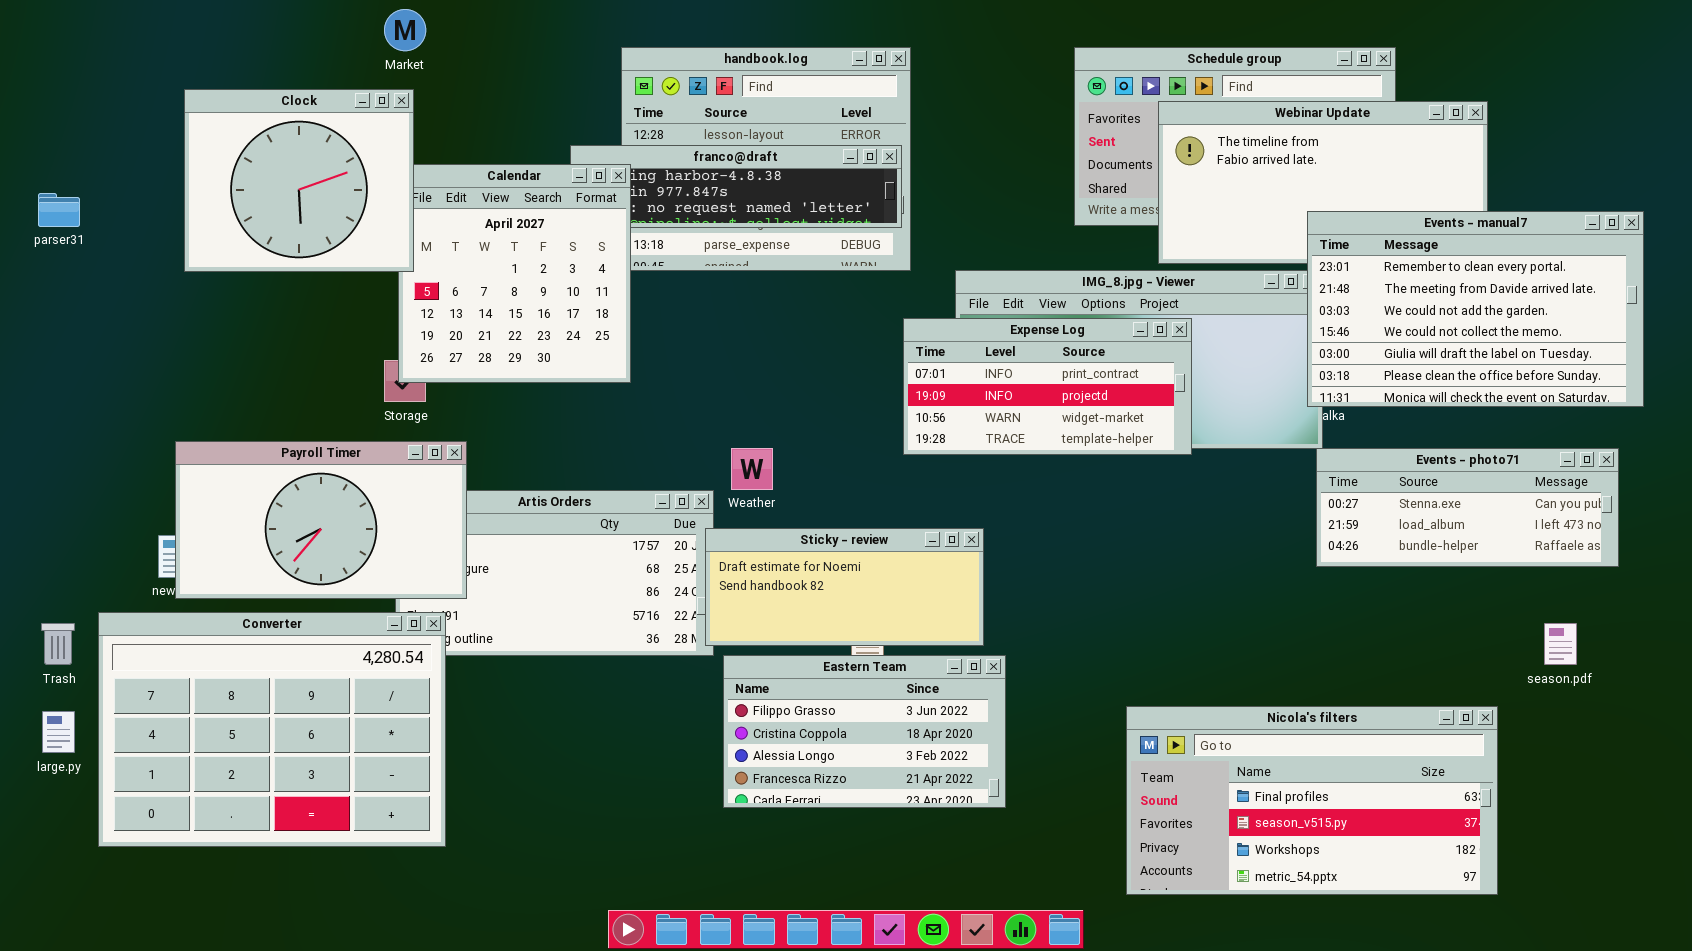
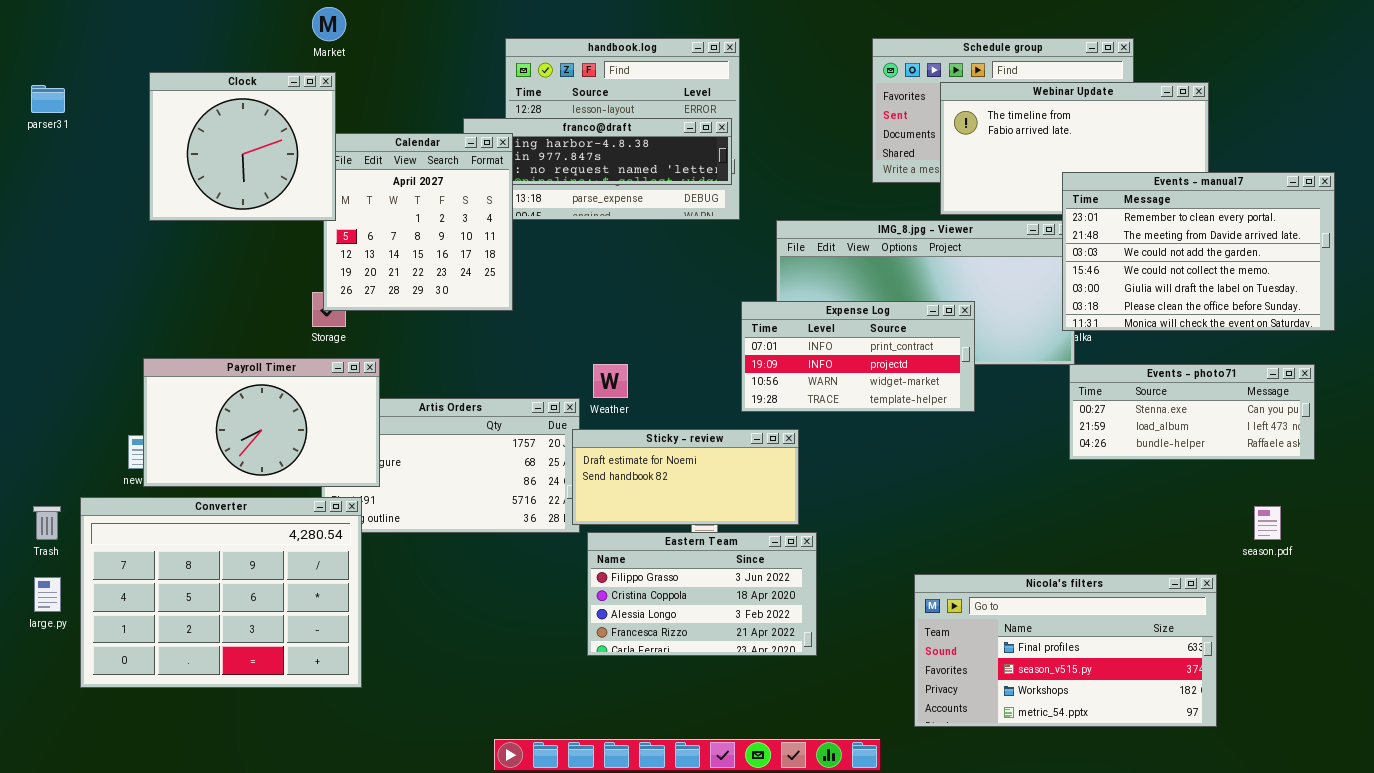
parser31: [38,193,80,227] -> [31,85,65,113], moved
Expense Log: [903,318,1192,455] -> [741,301,975,412], moved

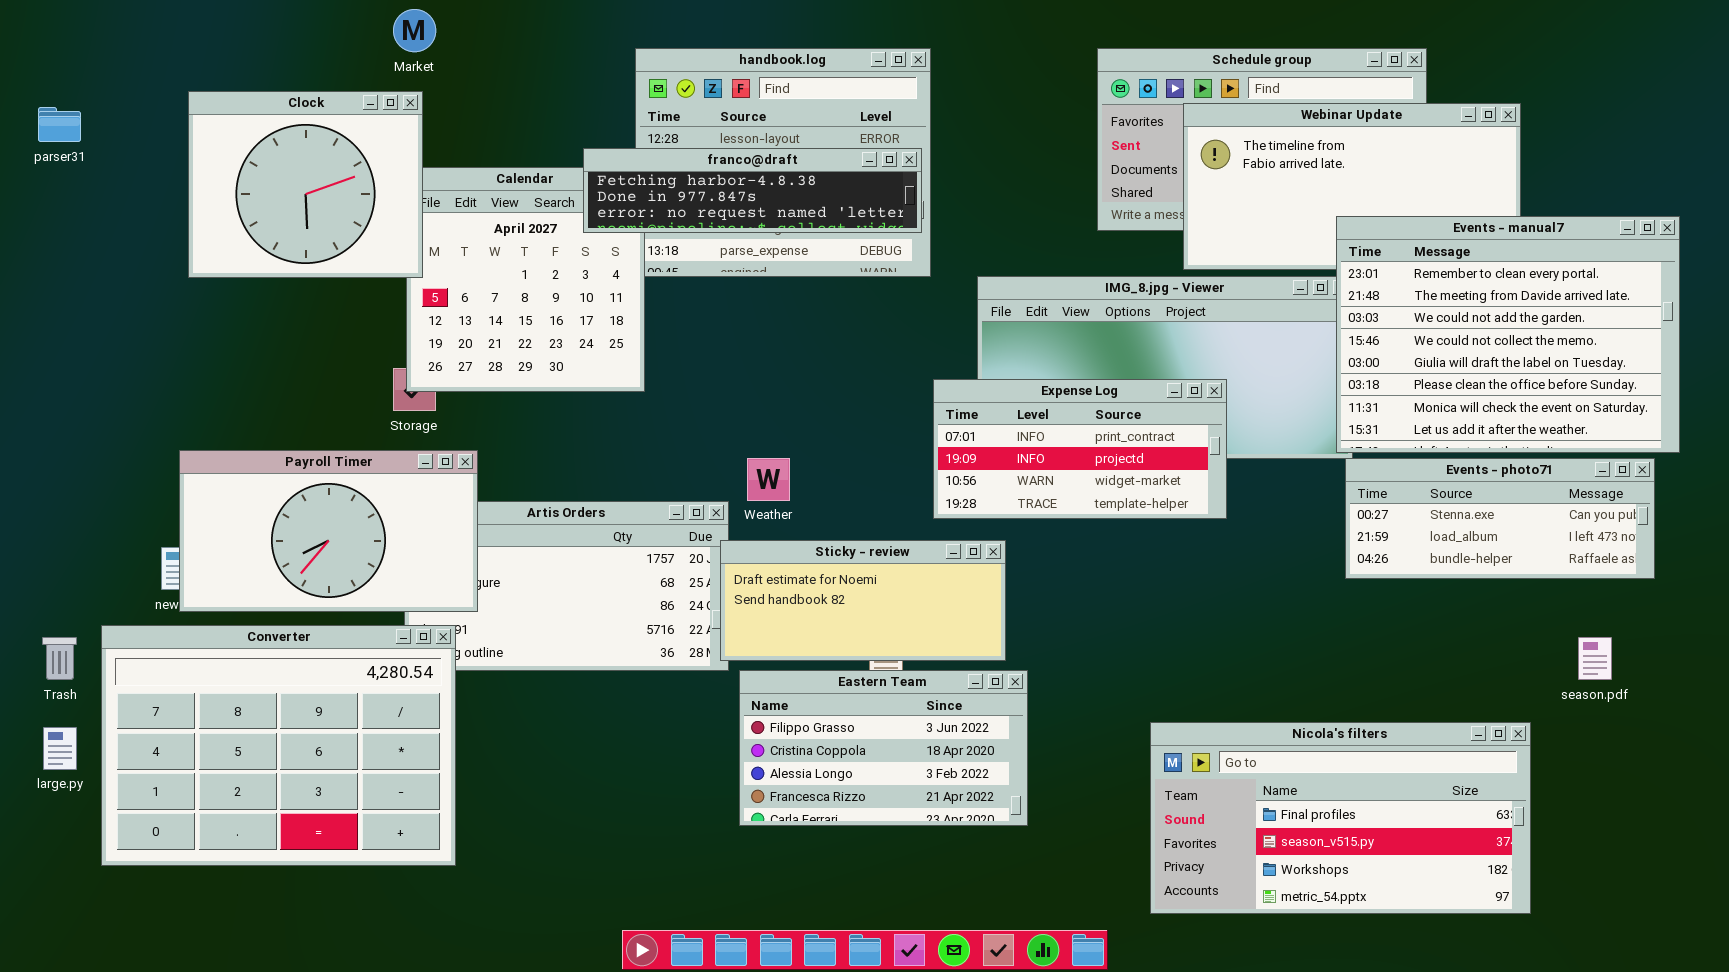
franco@draft: [463,118,732,185] -> [583,148,922,233], raised
Events - manual7: [1062,172,1335,331] -> [1336,216,1680,453], resized

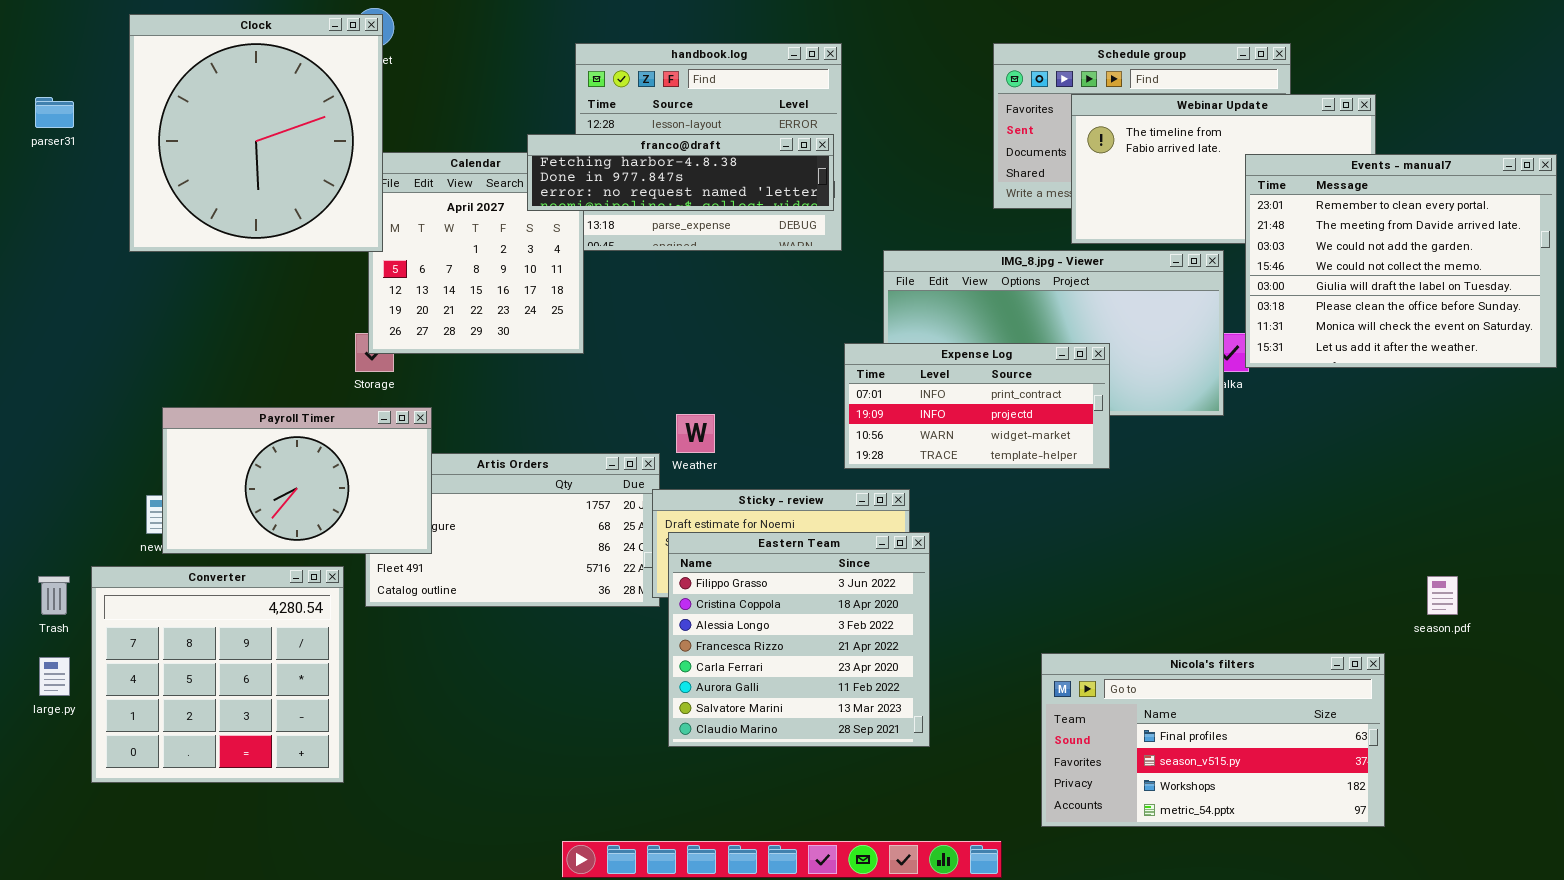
Clock: [188,91,423,278] -> [129,14,383,252], resized
Events - manual7: [1336,216,1680,453] -> [1245,154,1557,368], moved
Events - photo71: [1345,458,1655,579] -> none, closed
Converter: [101,625,456,866] -> [91,566,344,783], resized
Eastern Team: [739,670,1028,826] -> [668,532,930,747], resized

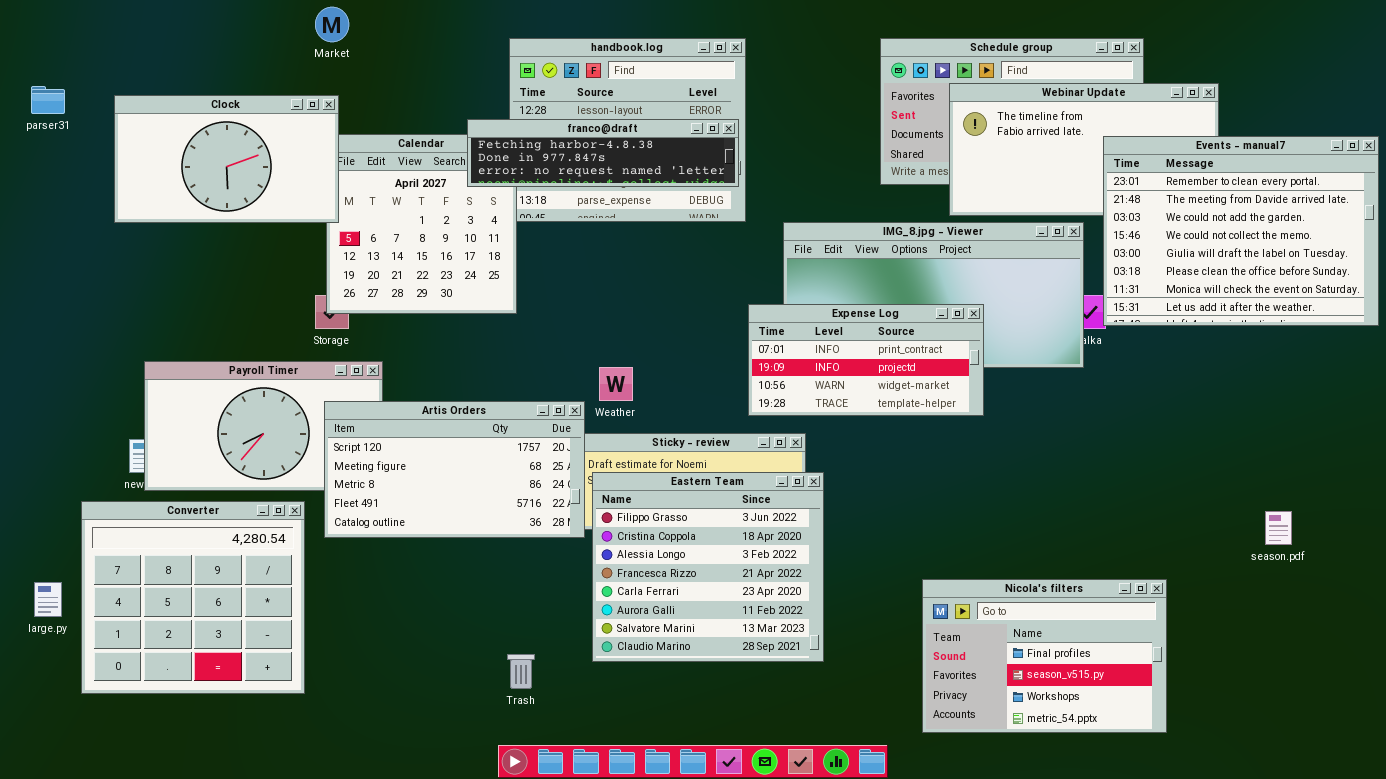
Clock: [129,14,383,252] -> [114,95,339,223], resized
Artis Orders: [365,453,660,607] -> [324,401,585,538], raised
Trash: [38,576,70,615] -> [507,654,535,689], moved
Nicola's filters: [1041,653,1385,827] -> [922,579,1167,733], resized

